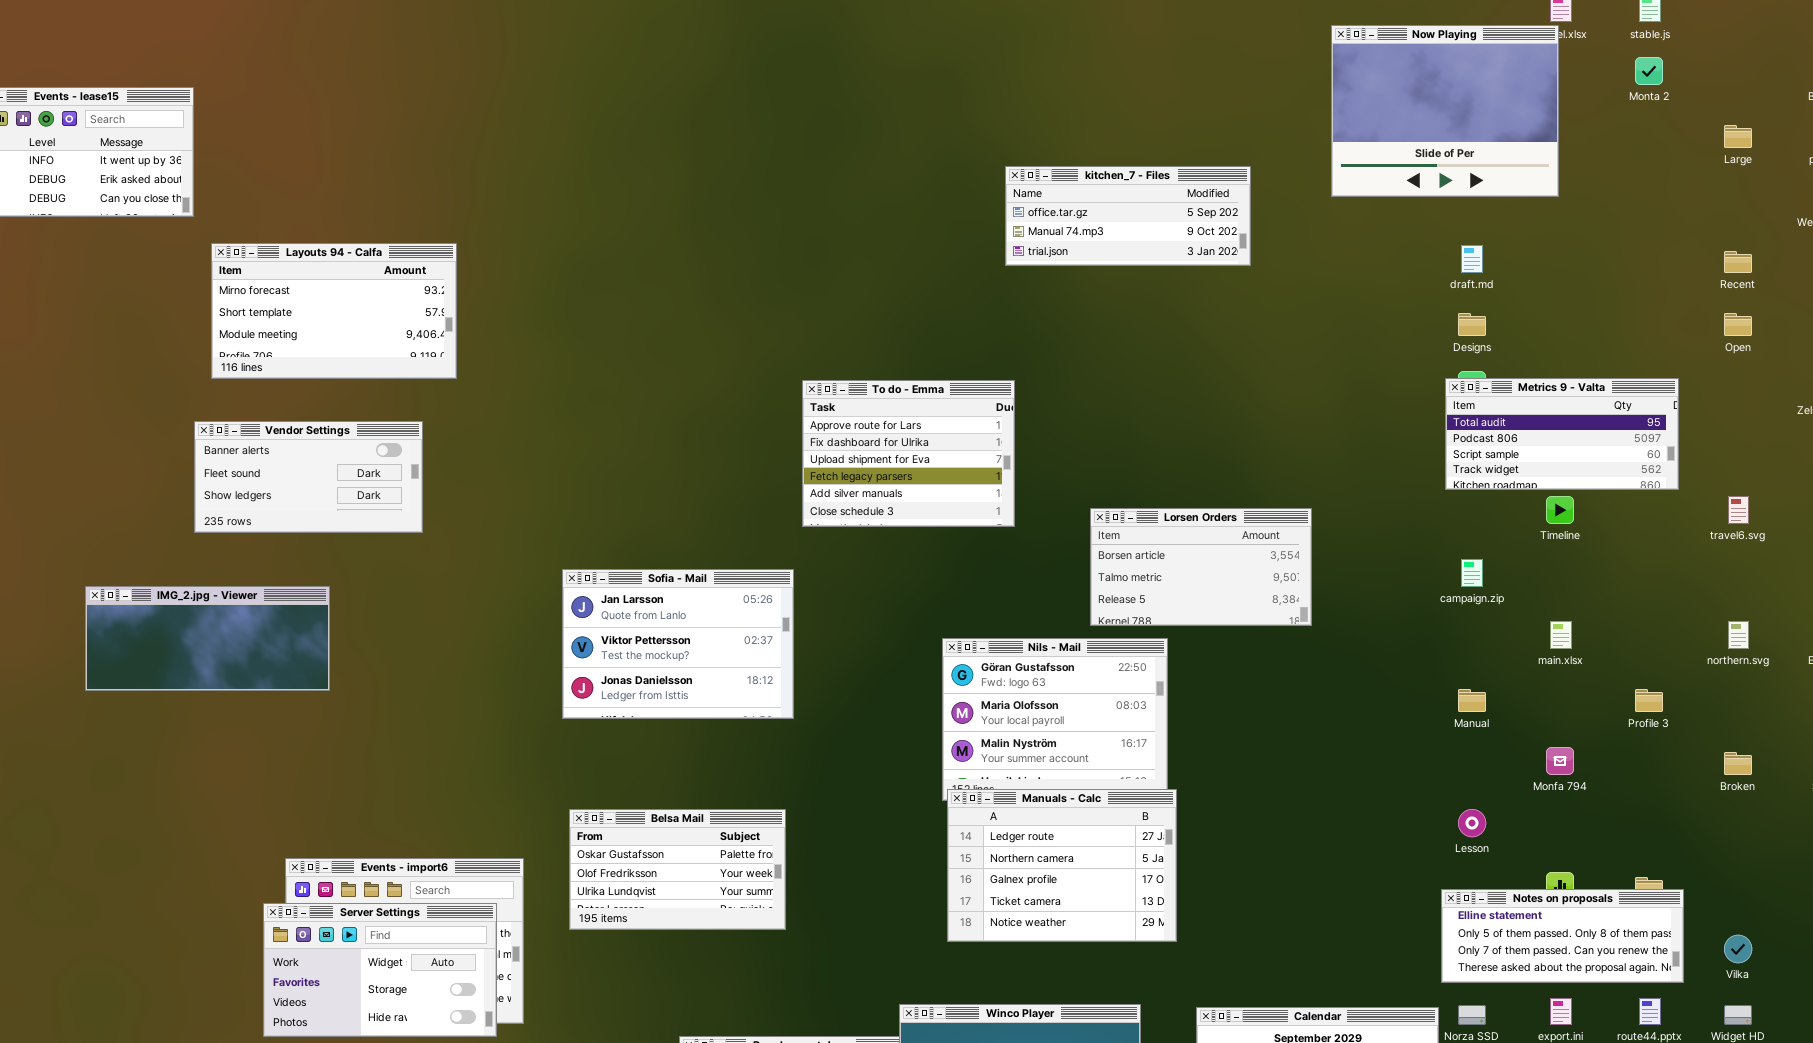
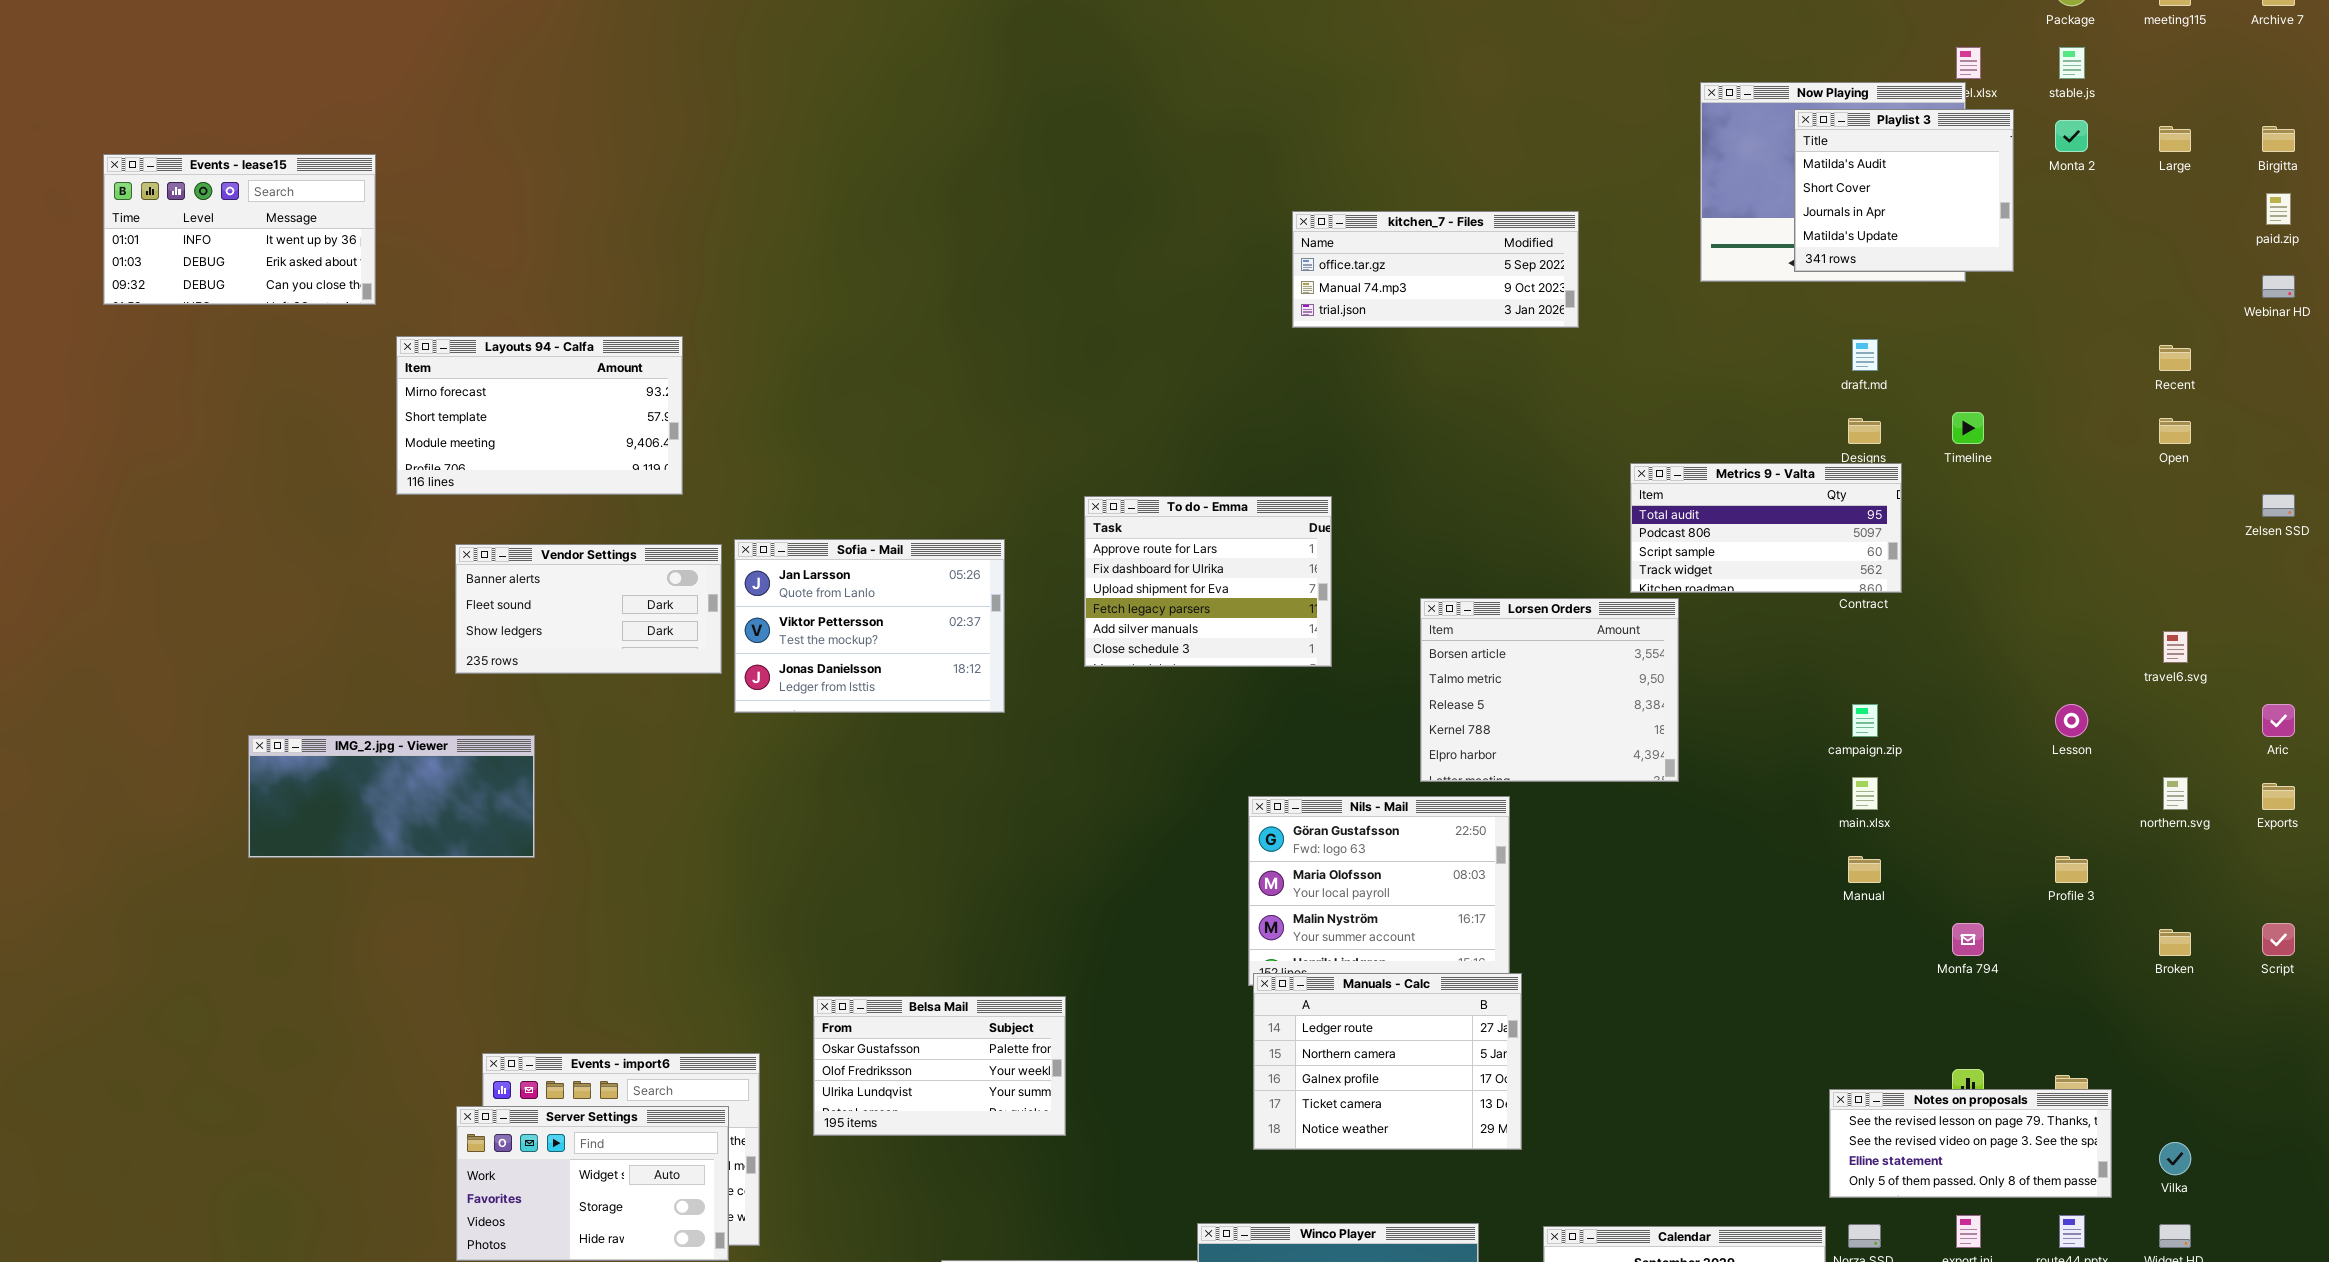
Playlist 3: none -> [1794,109,2014,272], opened
Large: [1724,125,1752,148] -> [2159,126,2191,152], moved
kitchen_7 - Files: [1005,166,1251,266] -> [1292,211,1579,328], moved
Metrics 9 - Valta: [1445,378,1679,490] -> [1630,463,1902,593], moved
Vendor Settings: [194,421,423,533] -> [455,544,722,674], moved
Timeline: [1546,496,1574,524] -> [1952,412,1984,444], moved
Lorsen Orders: [1090,508,1312,626] -> [1420,598,1679,782], resized
Sofia - Mail: [562,569,794,719] -> [734,539,1005,713], moved
main.xlsx: [1550,621,1572,649] -> [1852,777,1878,810], moved
Lesson: [1458,809,1486,837] -> [2055,704,2088,737], moved
Notes on proposals: [1441,889,1684,983] -> [1829,1089,2112,1198], scrolled up 2 rows

